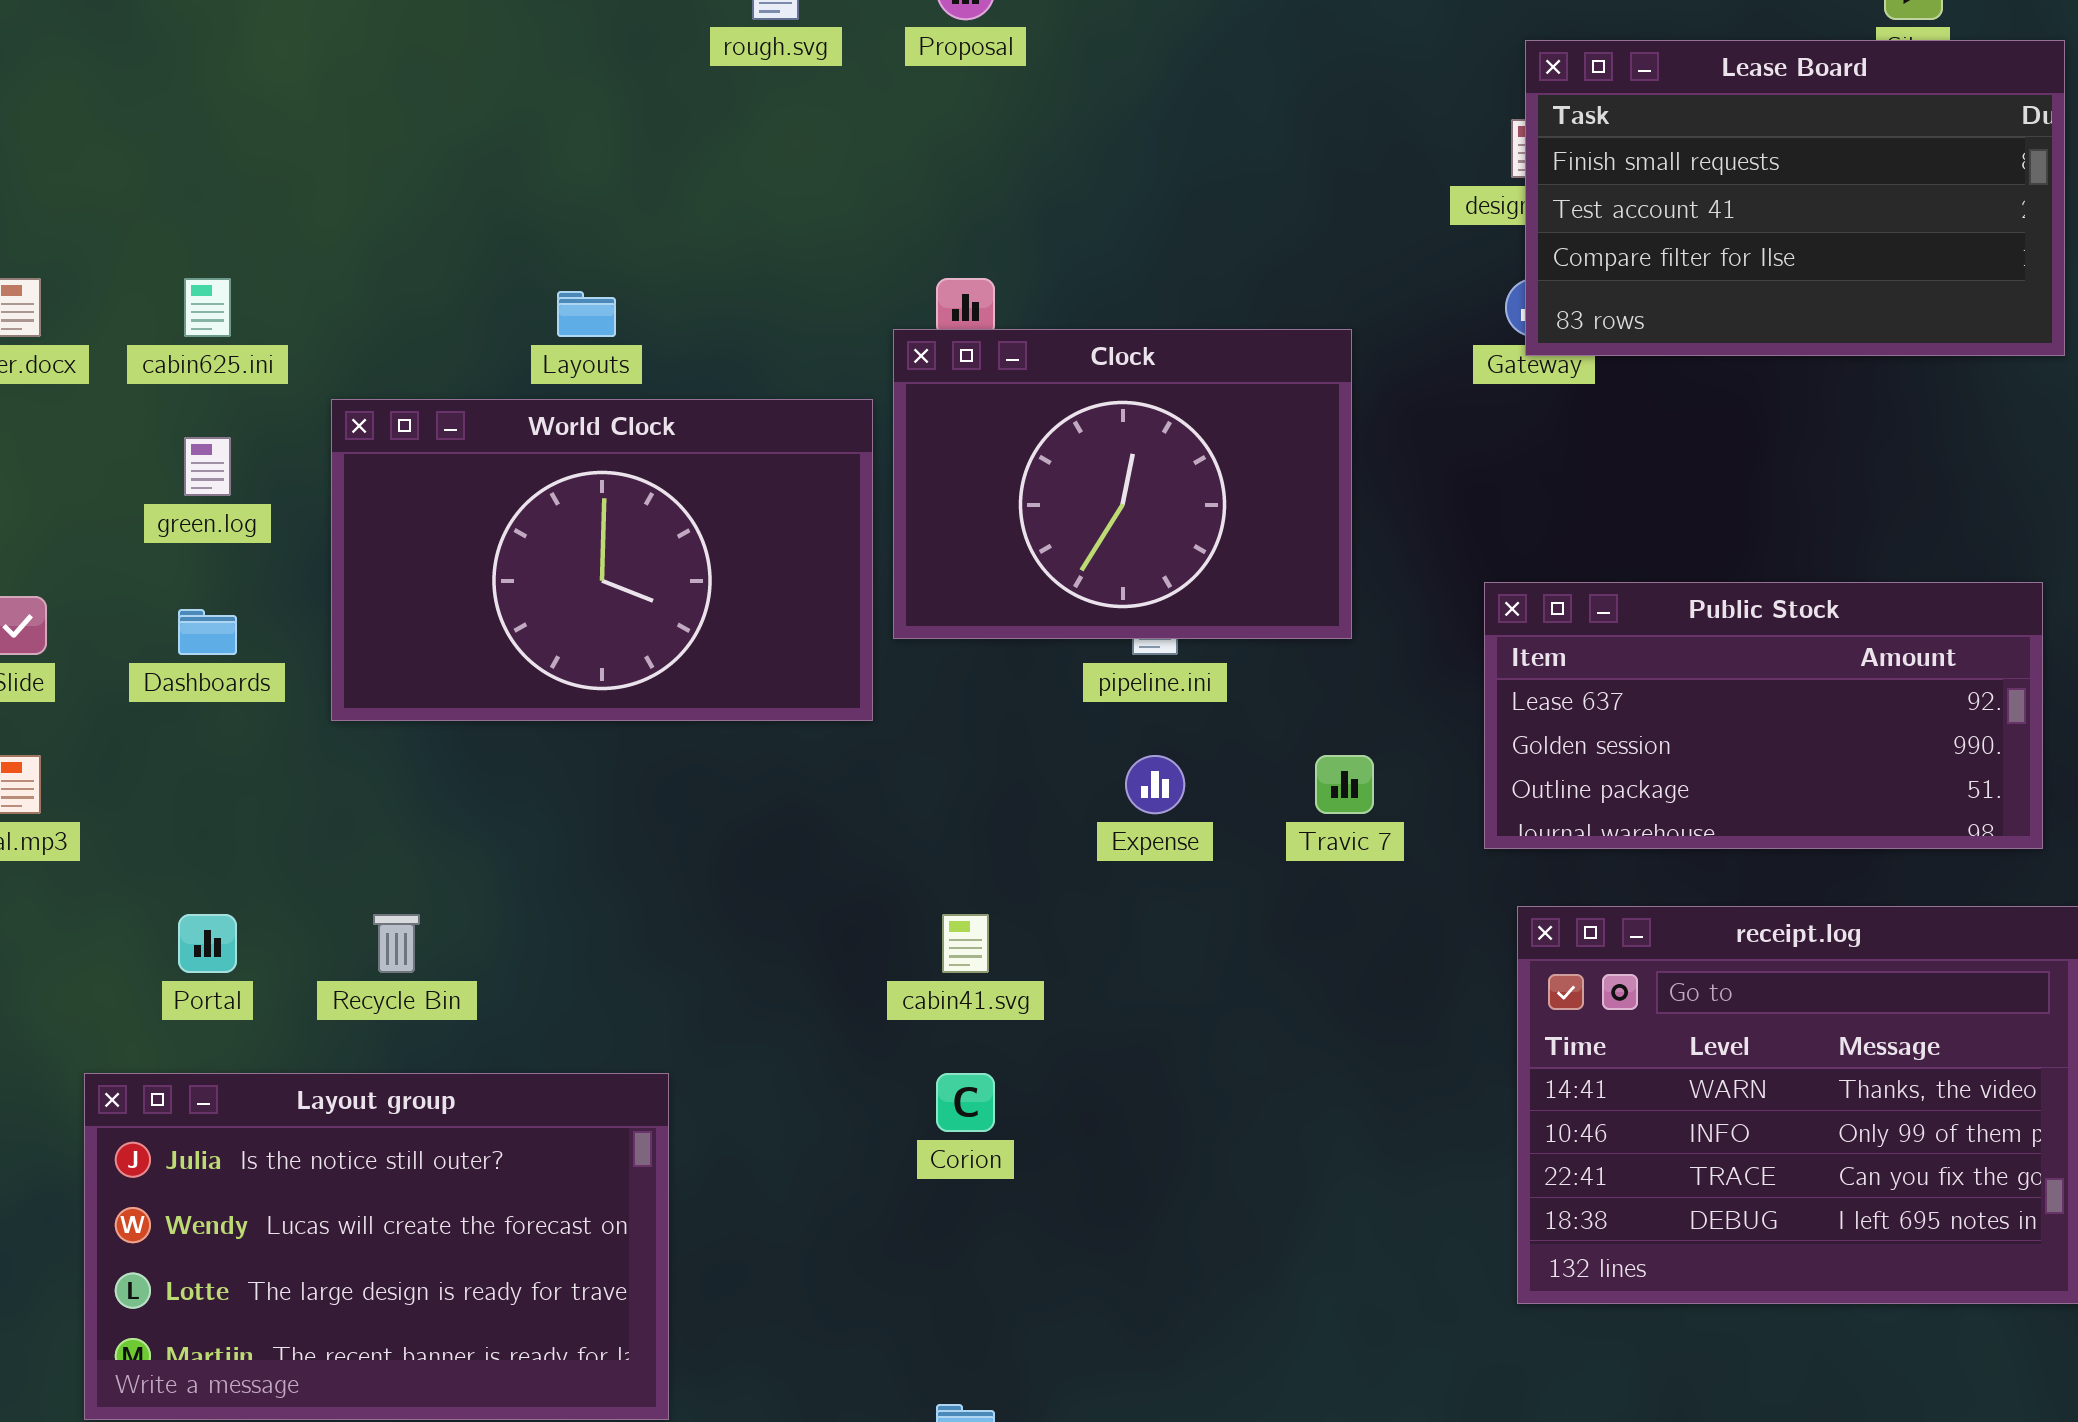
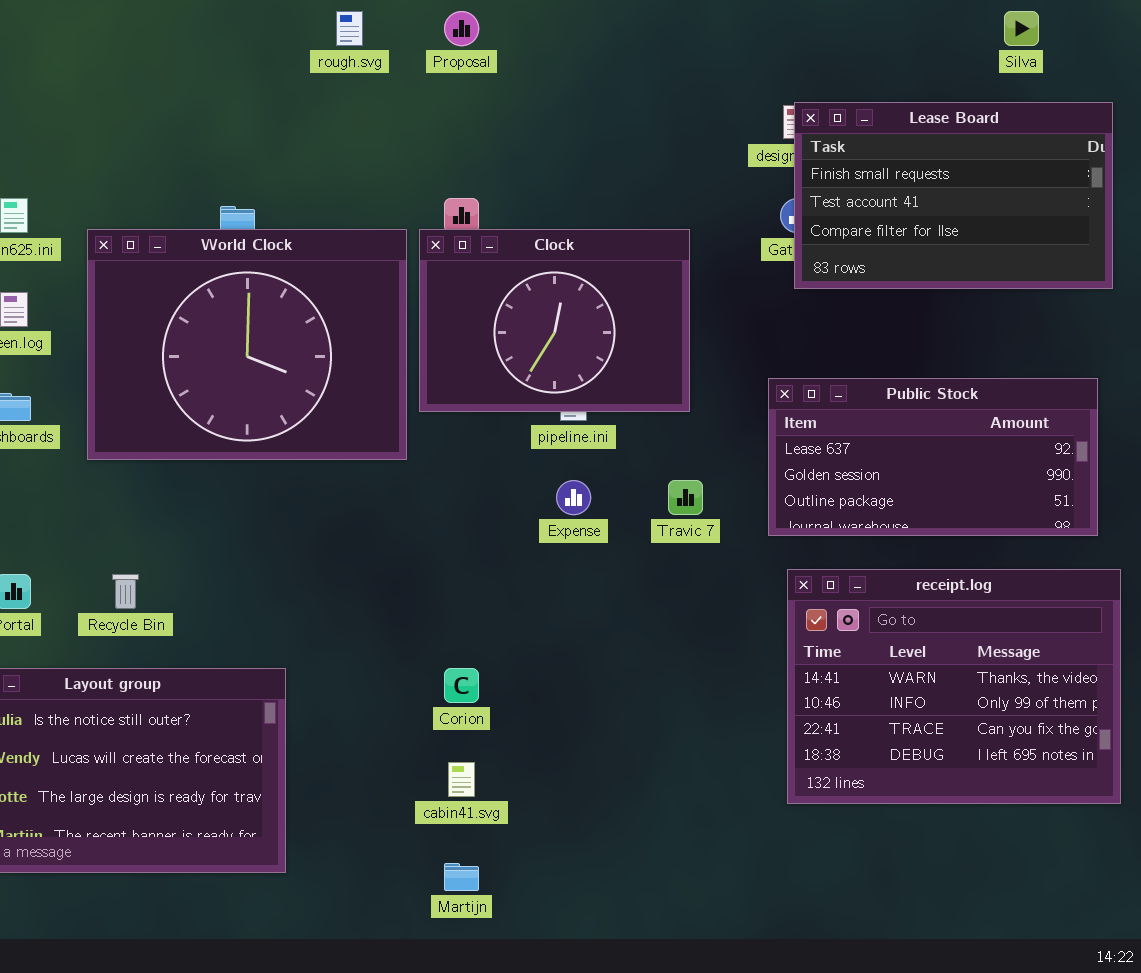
Lease Board: [1525,40,2065,356] -> [794,102,1113,289], moved
World Clock: [331,399,873,721] -> [87,229,407,460], resized
cabin41.svg: [942,914,989,973] -> [448,762,475,797], moved

